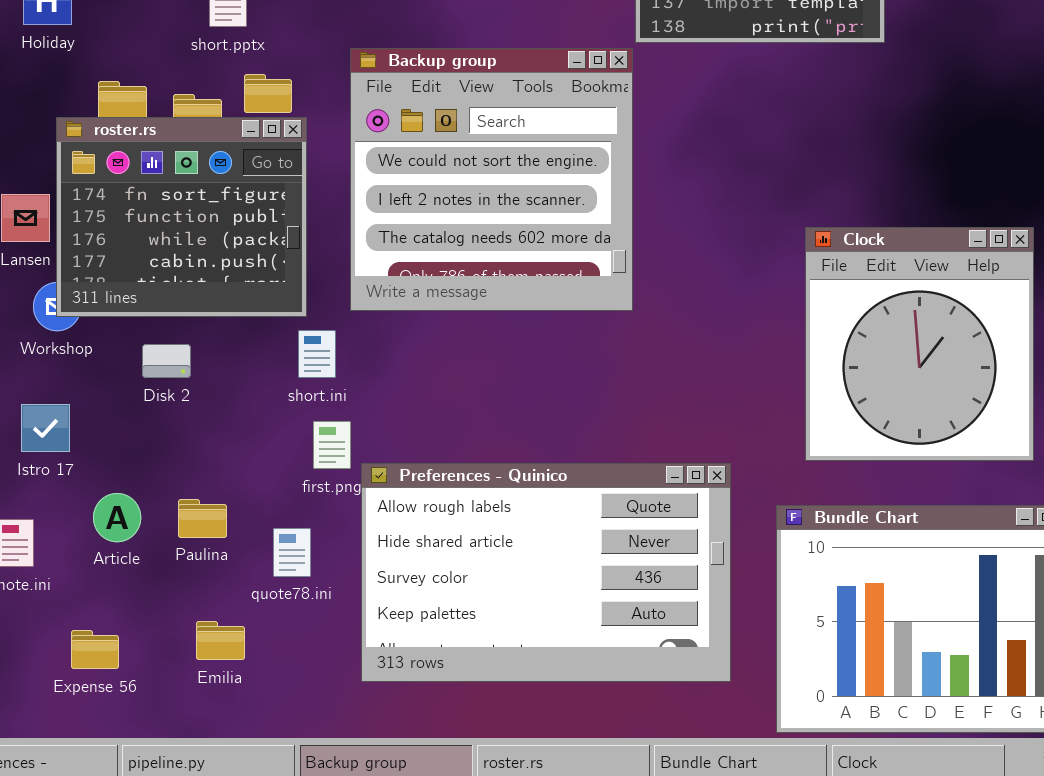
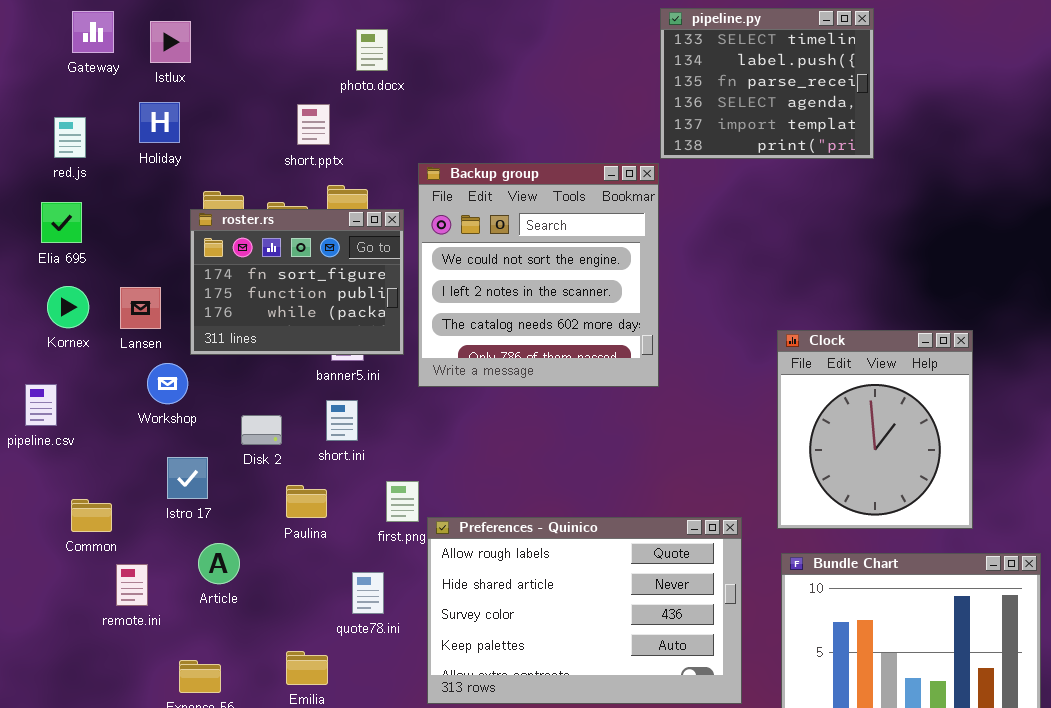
roster.rs: [56,117,307,317] -> [190,209,404,355], moved, resized
Clock: [805,227,1034,461] -> [777,330,973,529], moved
short.ini: [298,330,336,378] -> [326,400,358,441], moved
Istro 17: [21,404,70,452] -> [167,457,208,499], moved
Paulina: [178,499,227,538] -> [286,485,327,518], moved

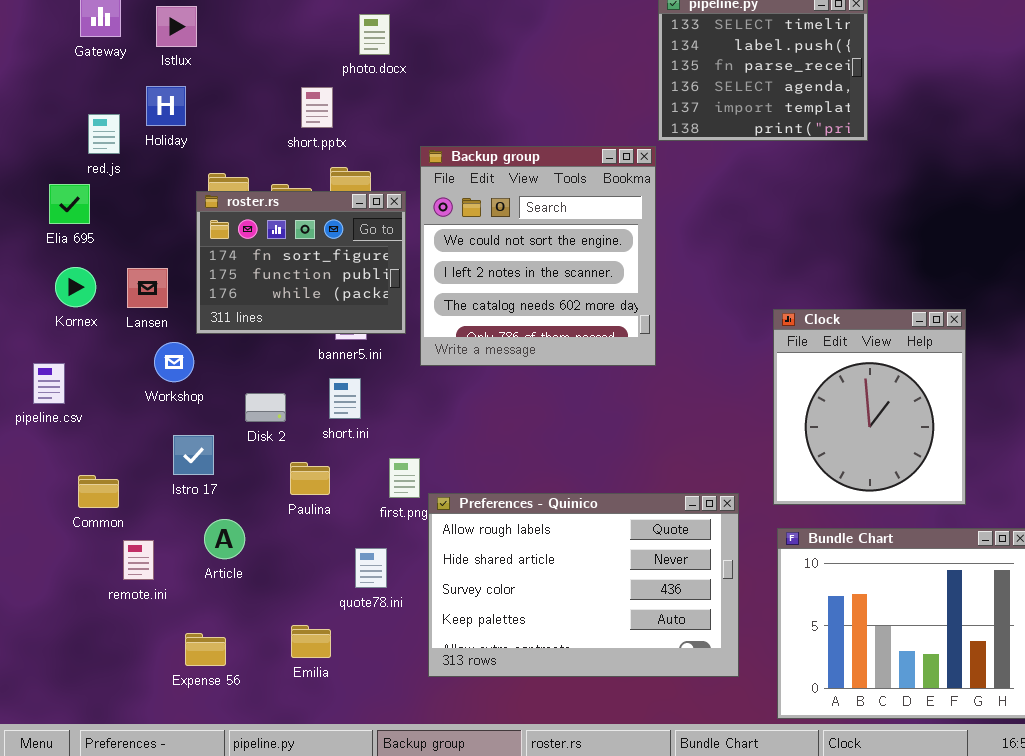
red.js: [54,117,86,158] -> [88,114,120,154], moved

